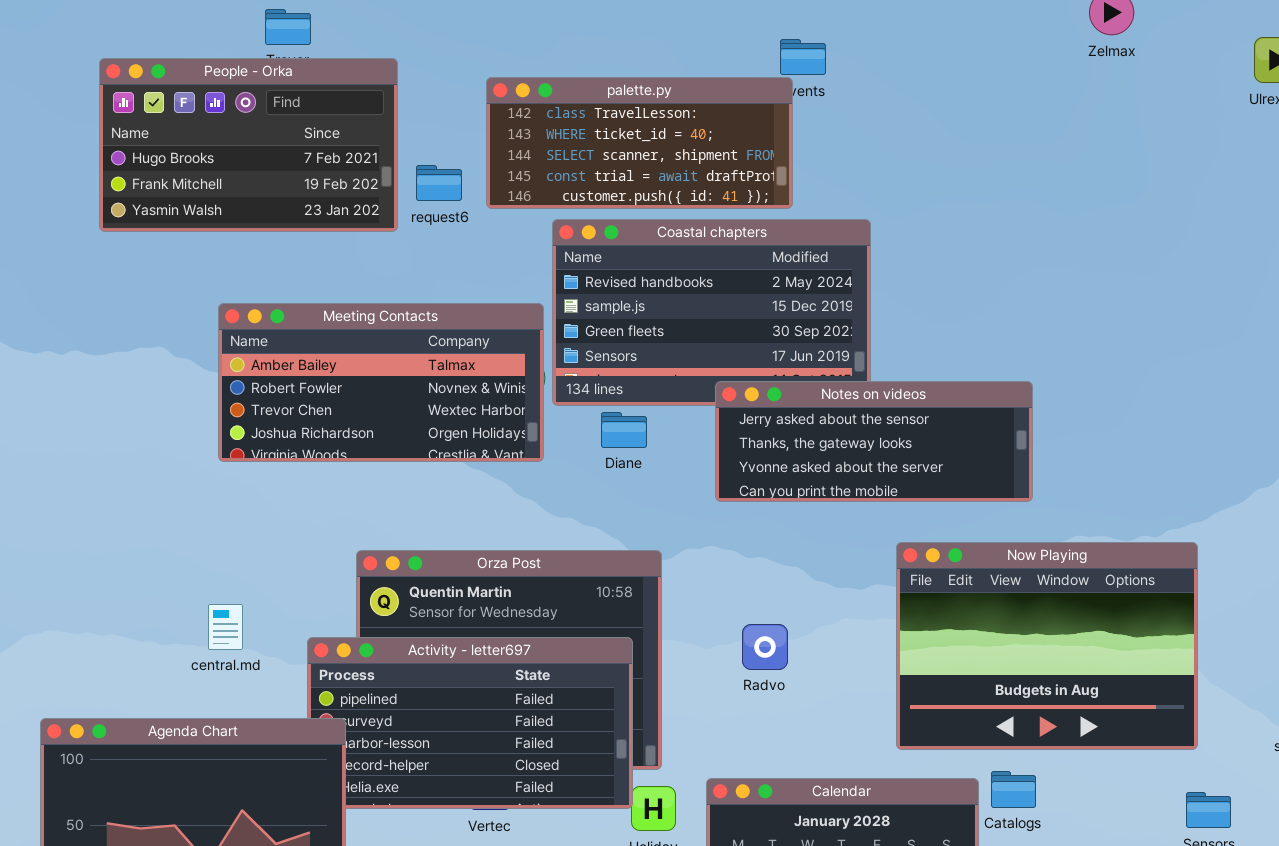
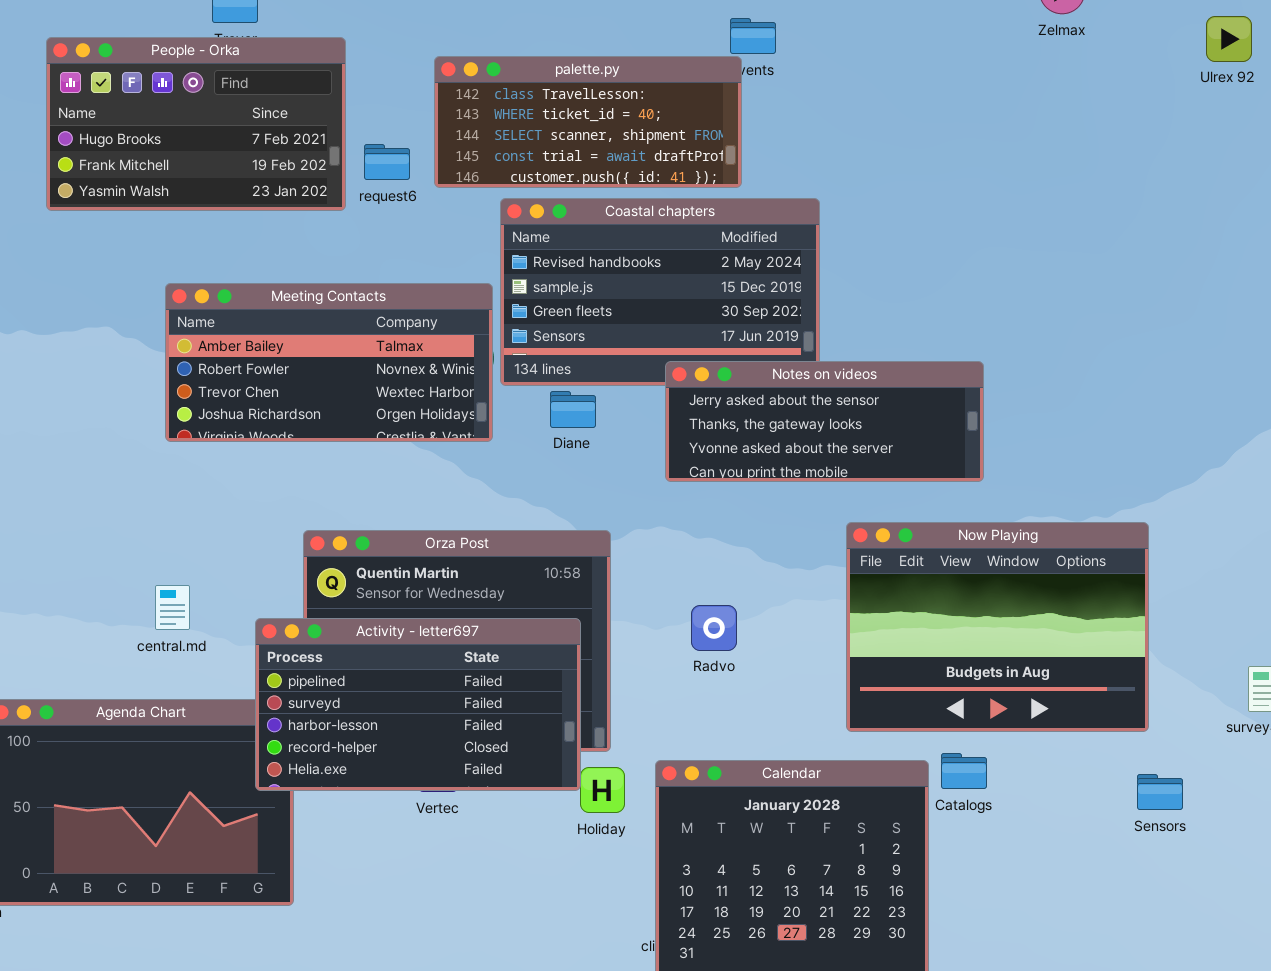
Activity - letter697: [307,637,633,809] -> [255,618,581,791], raised

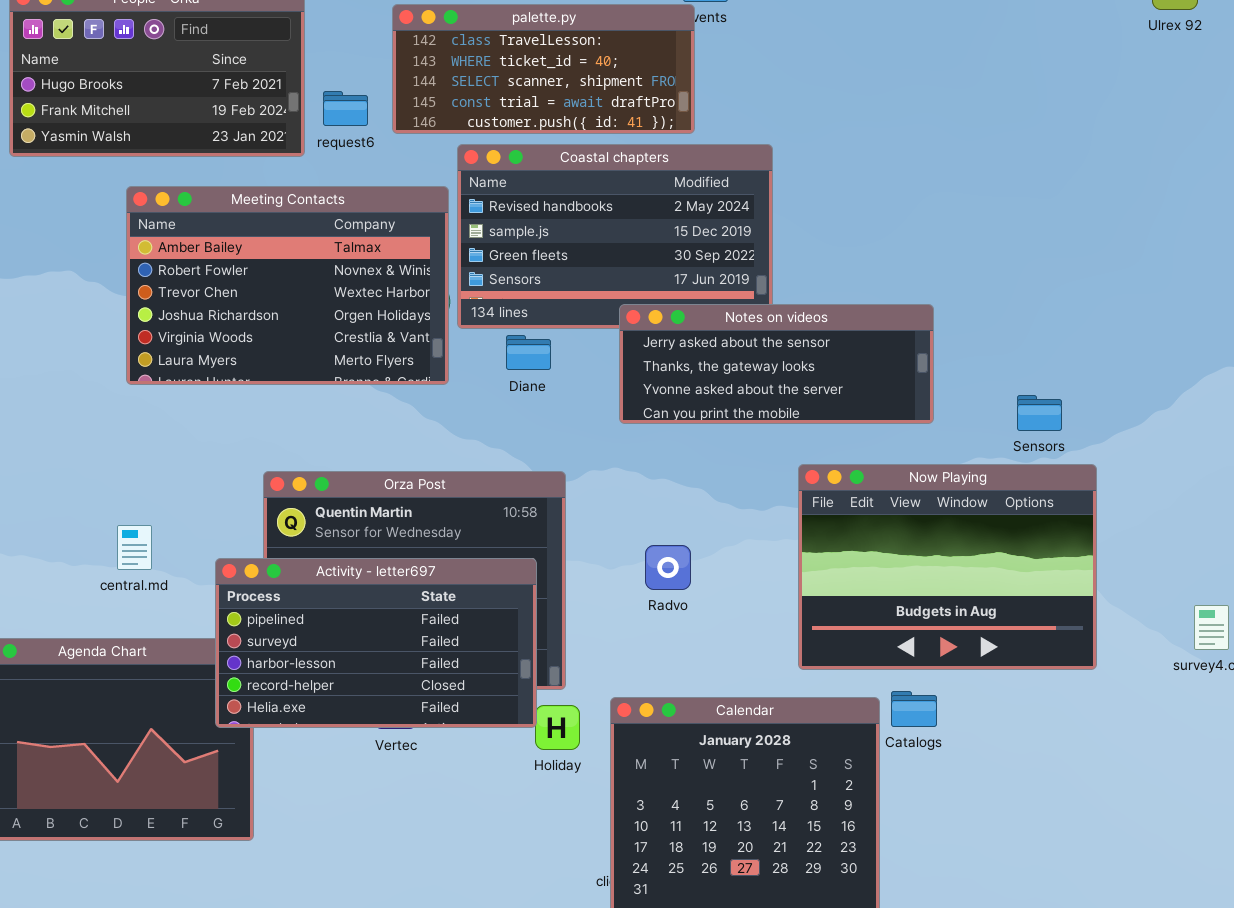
Meeting Contacts: [165,283,493,442] -> [126,186,449,385], resized
Sensors: [1137,774,1183,810] -> [1017,395,1062,431], moved

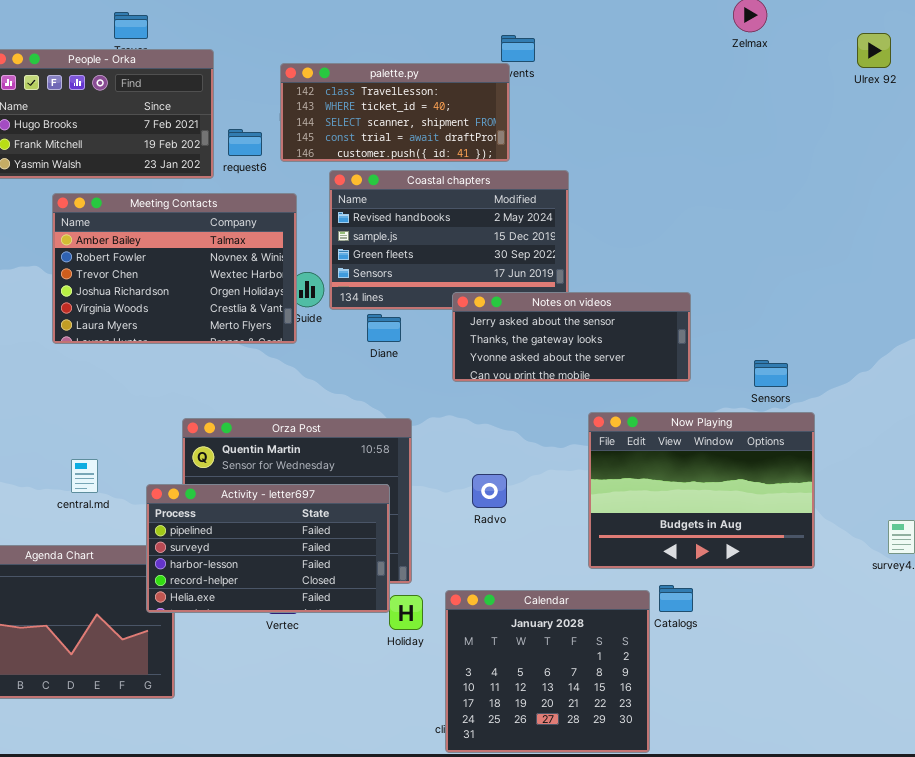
Meeting Contacts: [126,186,449,385] -> [52,193,297,344], moved

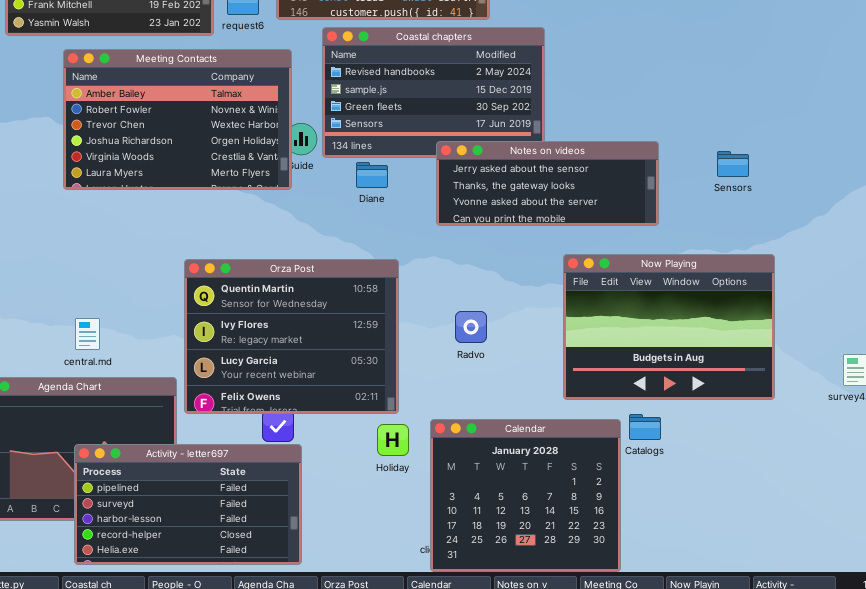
Sensors: [754,360,788,387] -> [717,151,749,177], moved
central.md: [71,459,98,493] -> [75,318,100,350], moved
Activity - letter697: [146,484,390,613] -> [74,444,302,565], moved

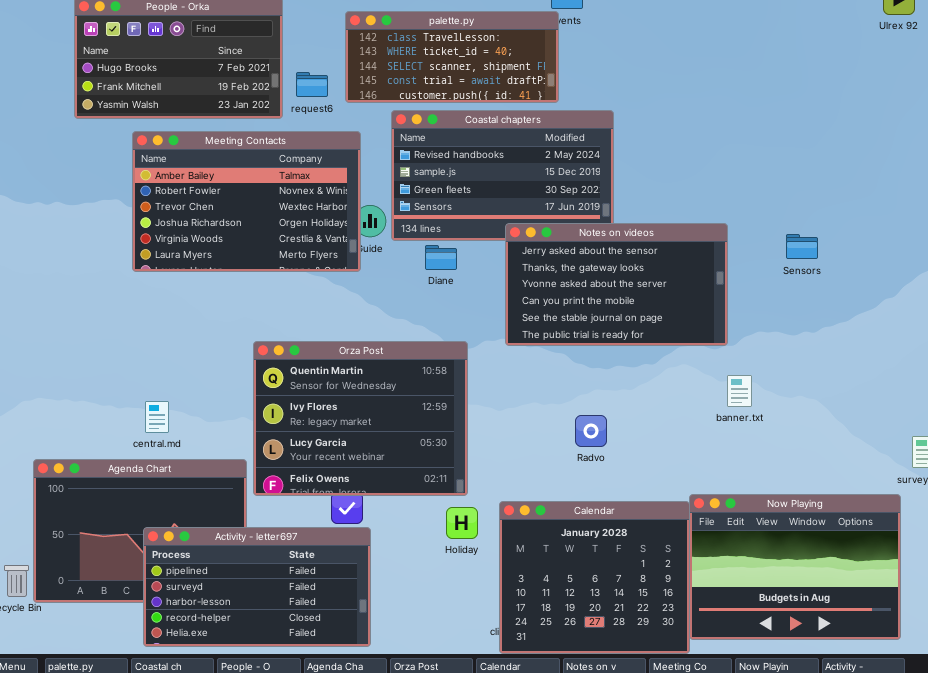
Notes on videos: [436,141,659,226] -> [505,223,728,346], resized
Now Playing: [563,254,775,400] -> [689,494,901,640], moved
Radvo: [455,311,487,343] -> [575,415,607,447], moved

